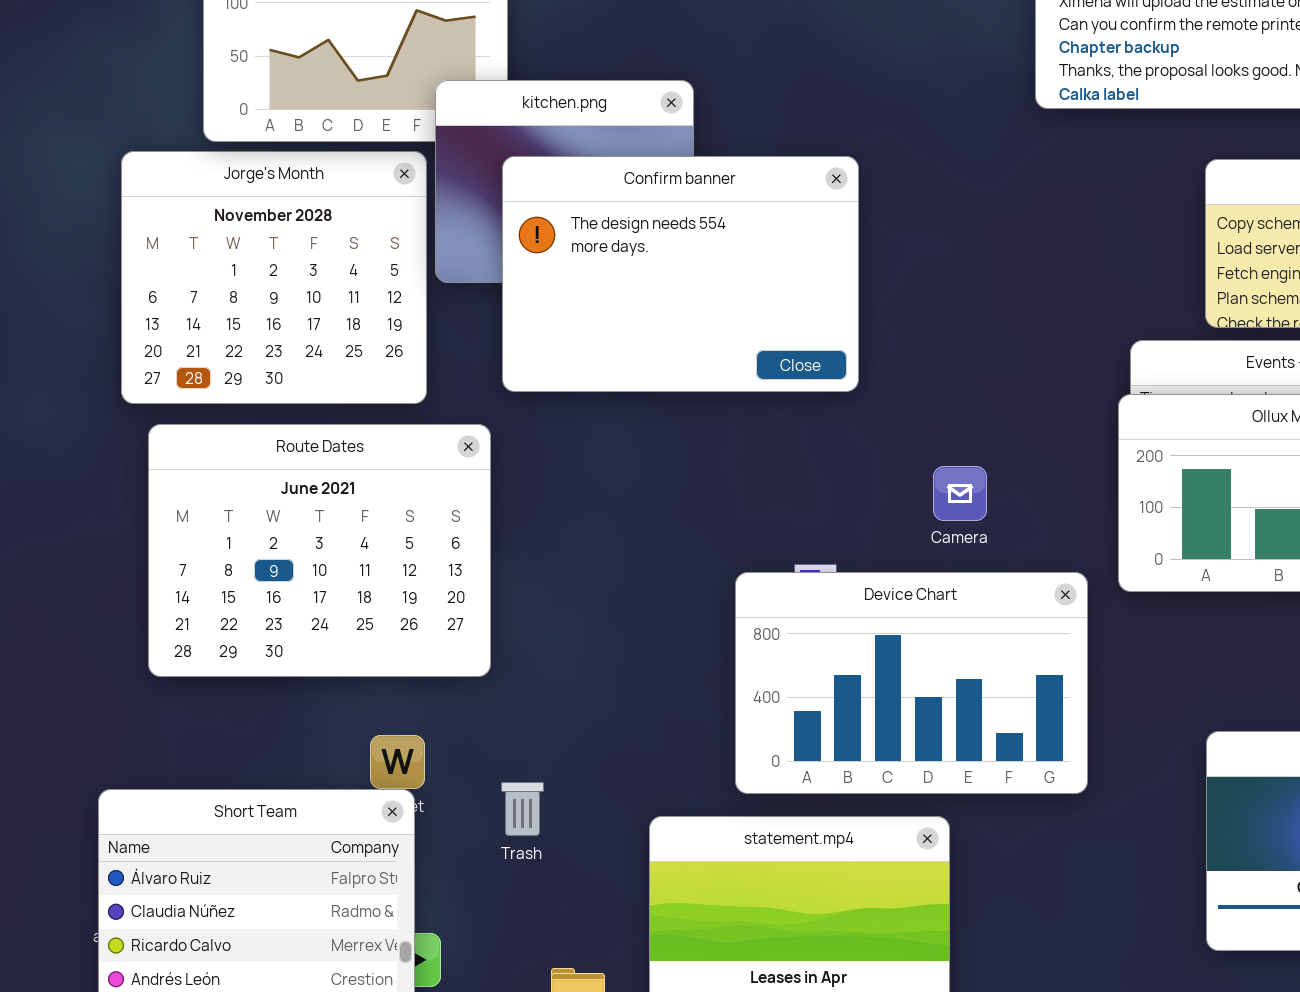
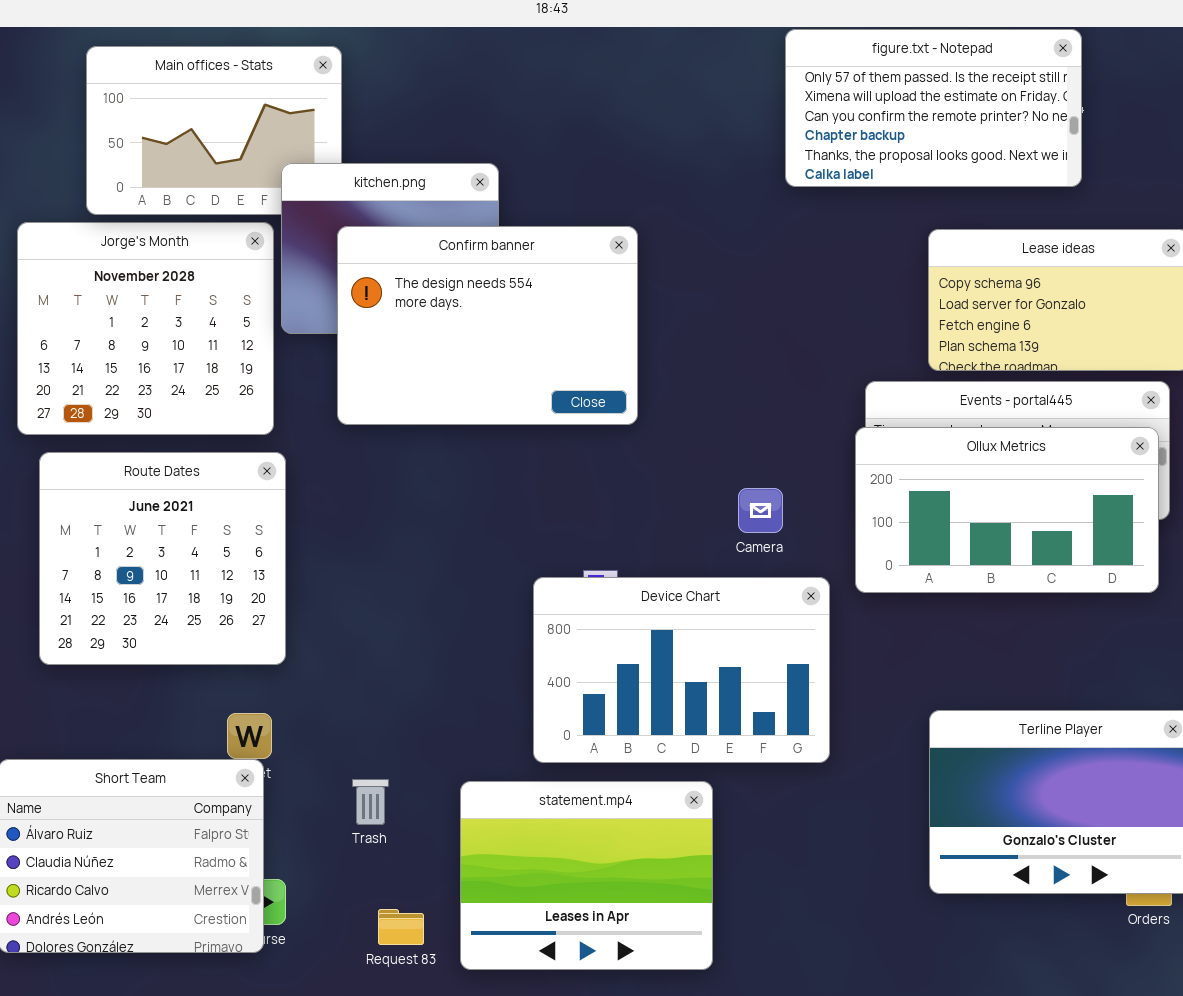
Route Dates: [148,424,491,677] -> [39,452,286,665], resized
Camera: [933,466,987,521] -> [738,488,783,533], moved
Trash: [501,782,544,836] -> [352,779,389,825], moved

